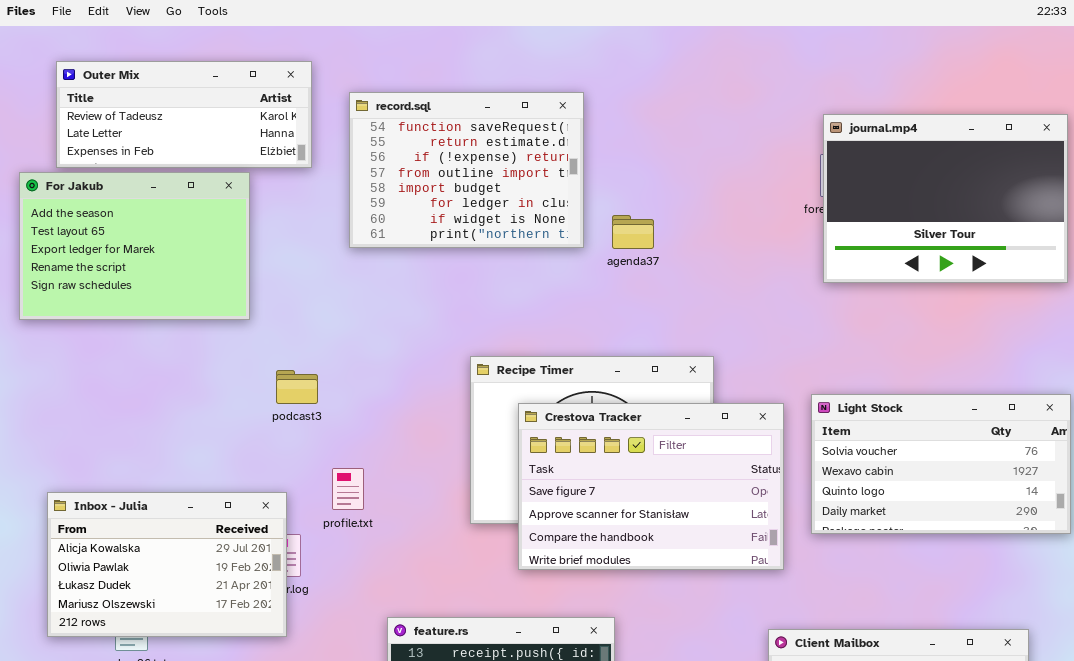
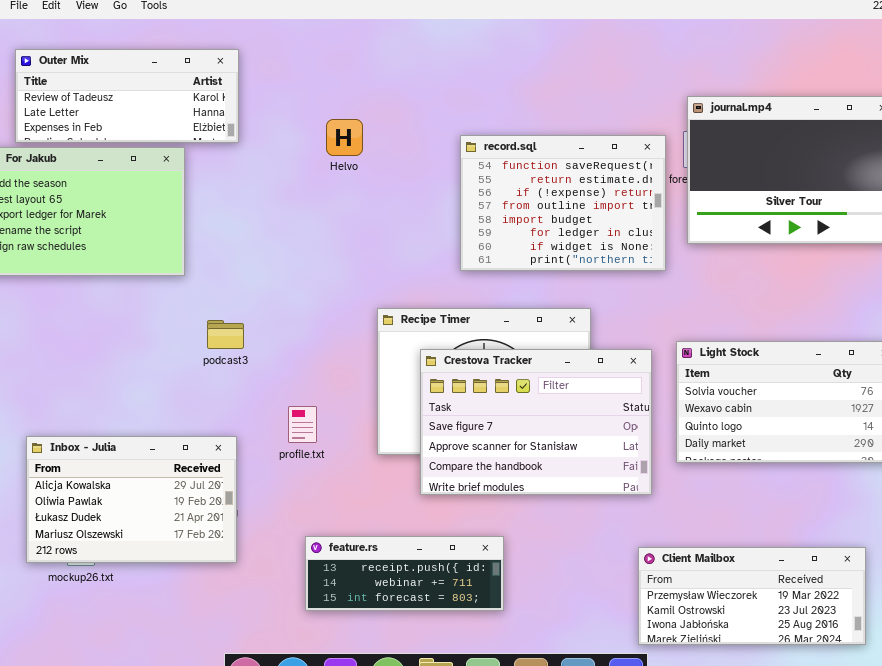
record.sql: [349,92,584,248] -> [460,135,666,271], moved
profile.txt: [332,468,364,510] -> [288,406,317,443], moved
Inbox - Julia: [47,492,287,637] -> [26,436,237,563], moved

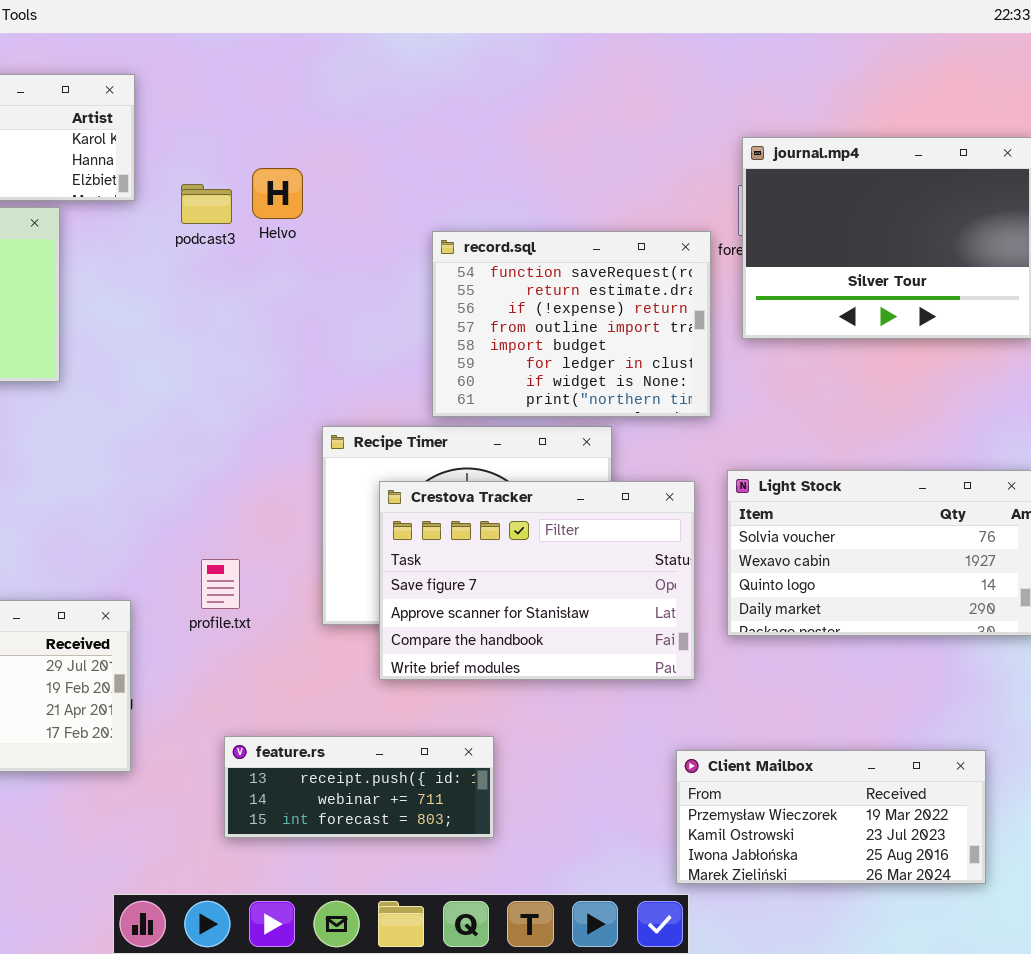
record.sql: [460,135,666,271] -> [432,231,711,417], moved
podcast3: [207,320,244,349] -> [181,184,232,224], moved

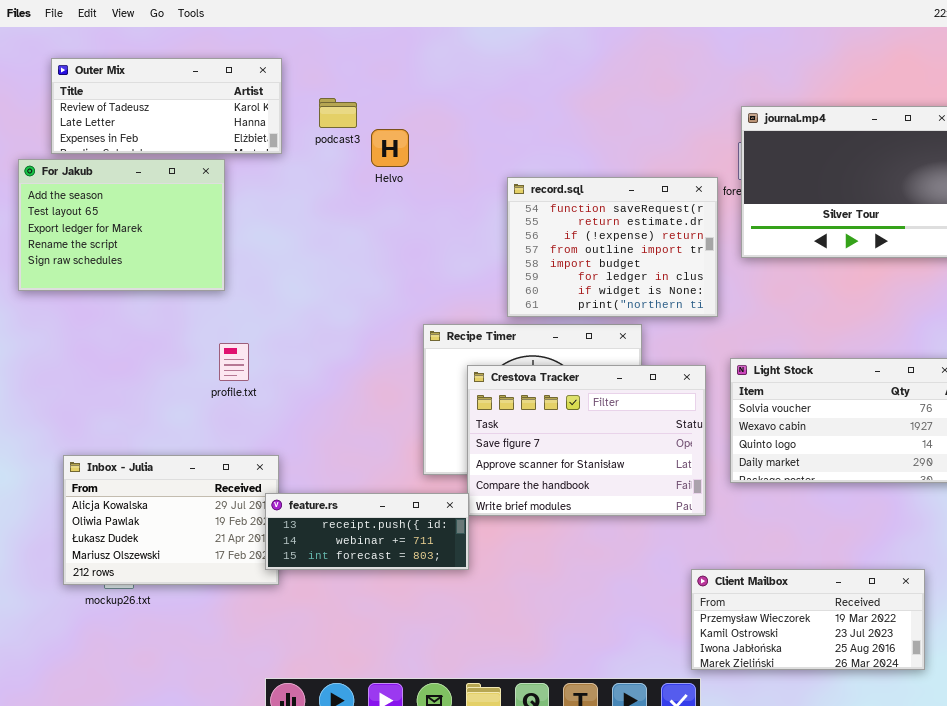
podcast3: [181,184,232,224] -> [319,98,357,128], moved
profile.txt: [201,559,240,609] -> [219,343,249,381], moved
feature.rs: [224,736,494,838] -> [265,493,469,570], moved

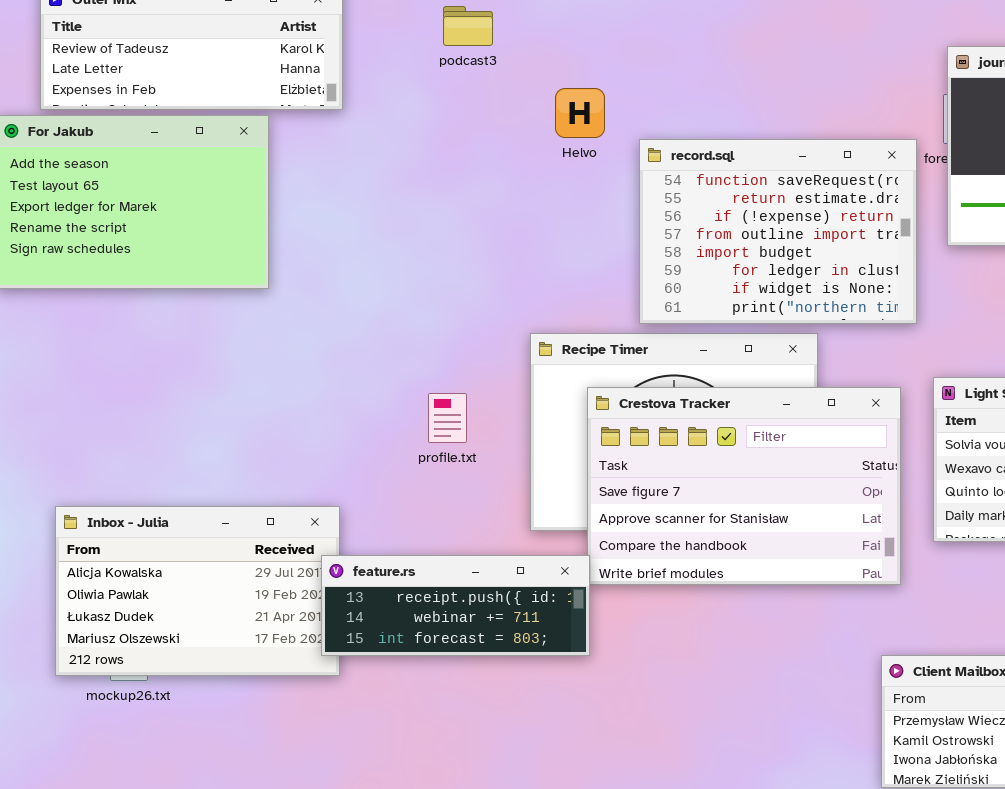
podcast3: [319,98,357,128] -> [443,6,493,46], moved
Helvo: [371,129,409,167] -> [555,88,605,138], moved
profile.txt: [219,343,249,381] -> [428,393,467,443], moved

